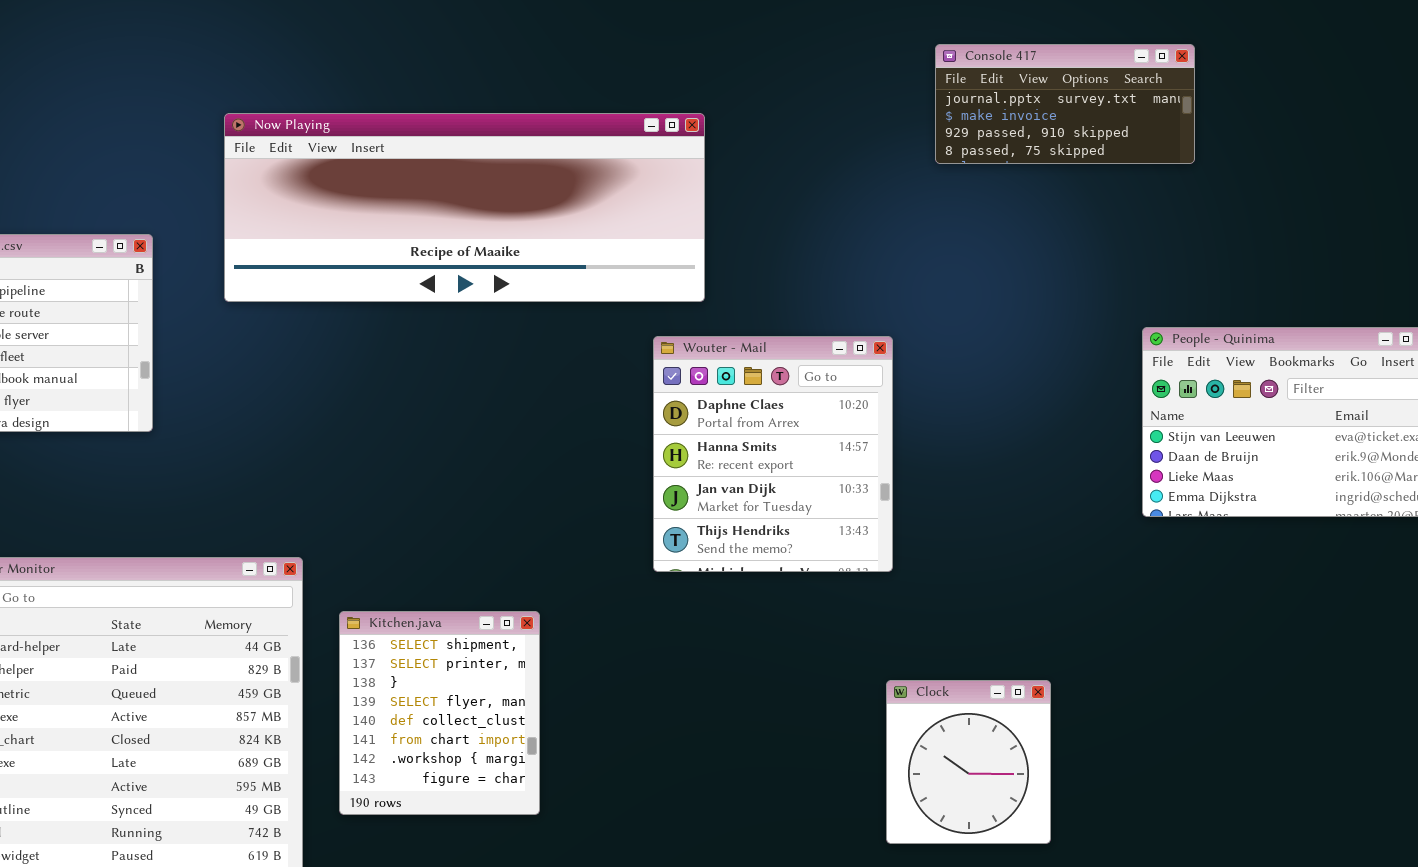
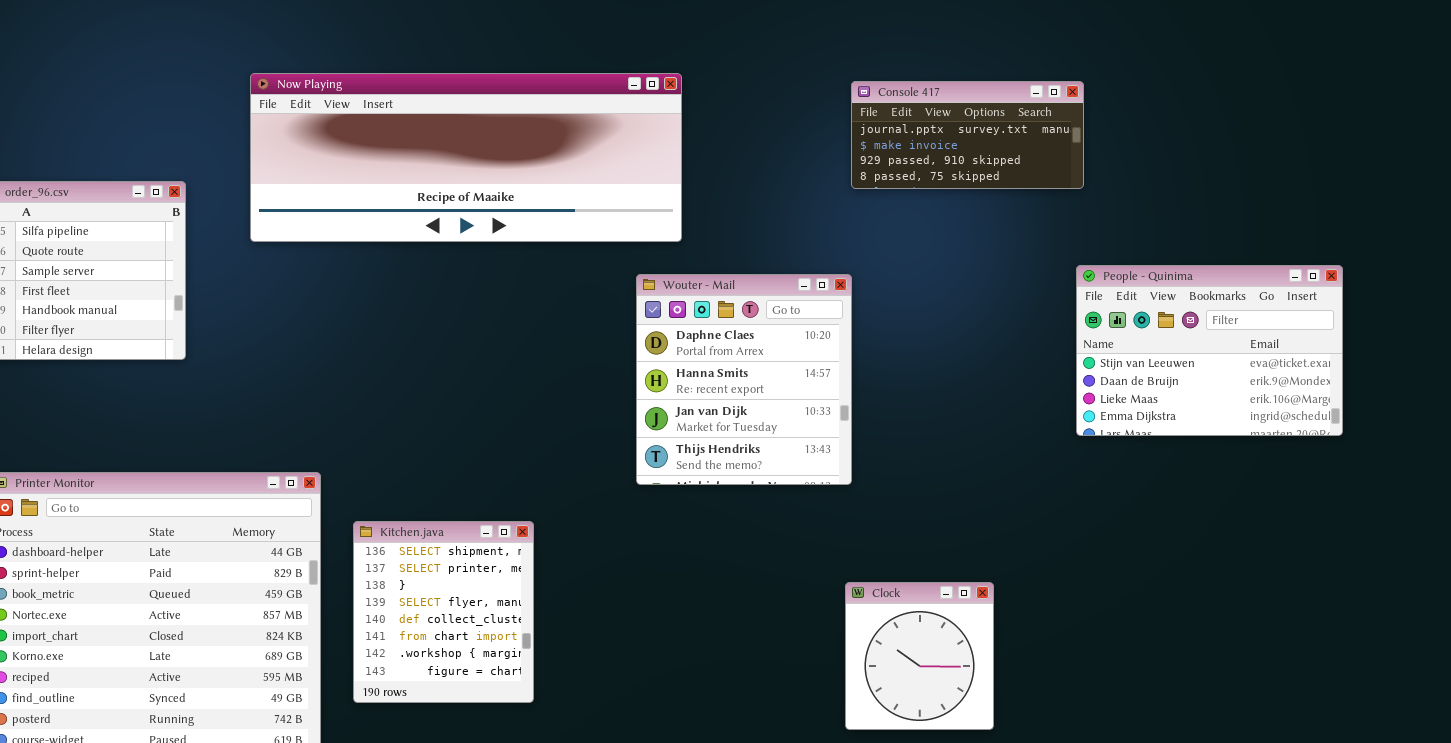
Console 417: [935,44,1195,164] -> [851,81,1084,189], moved

